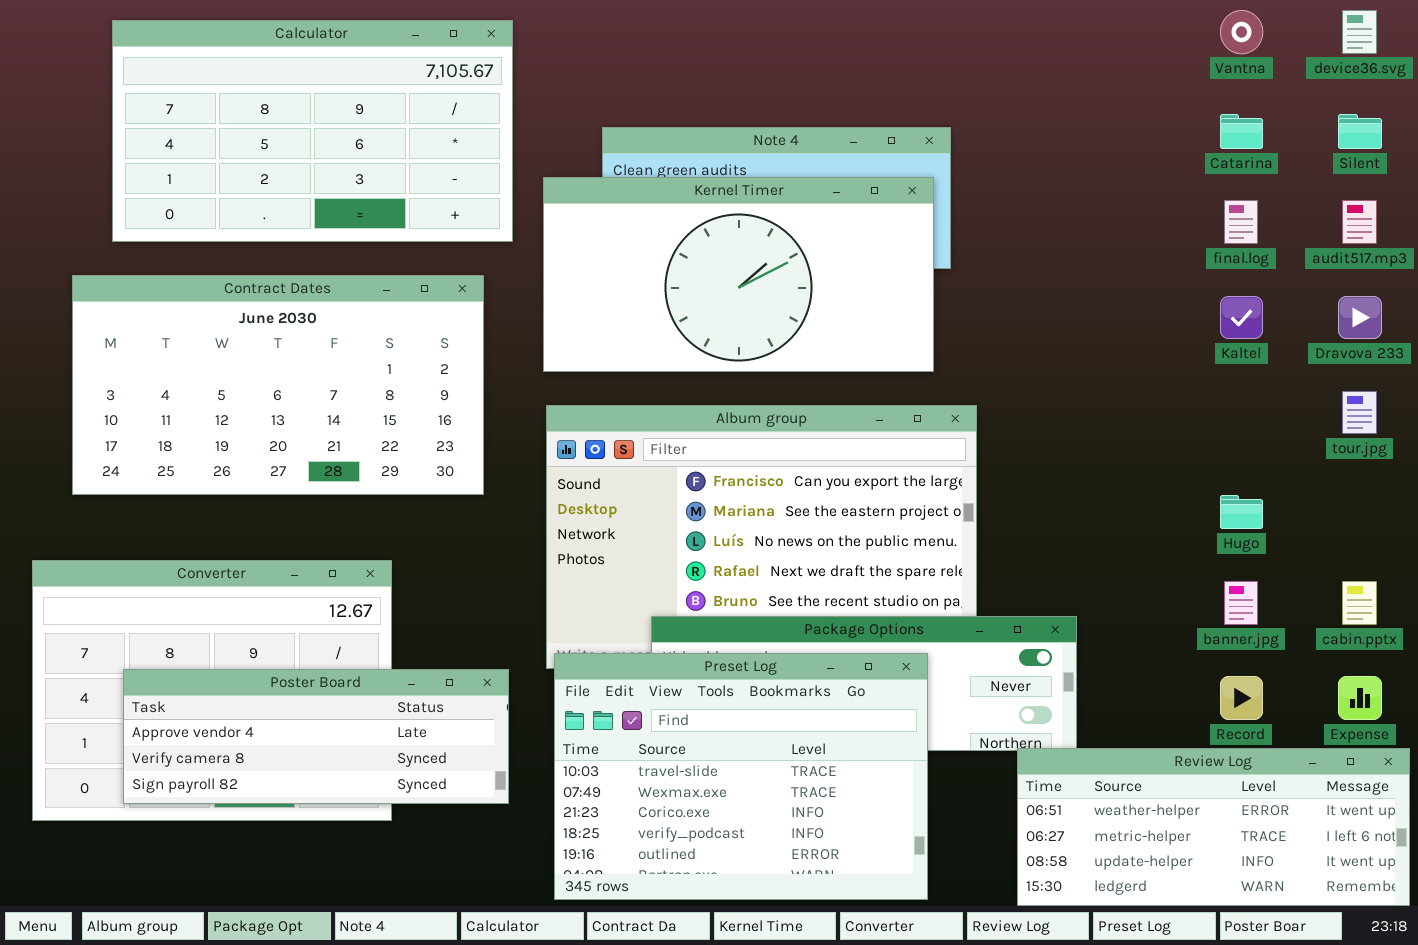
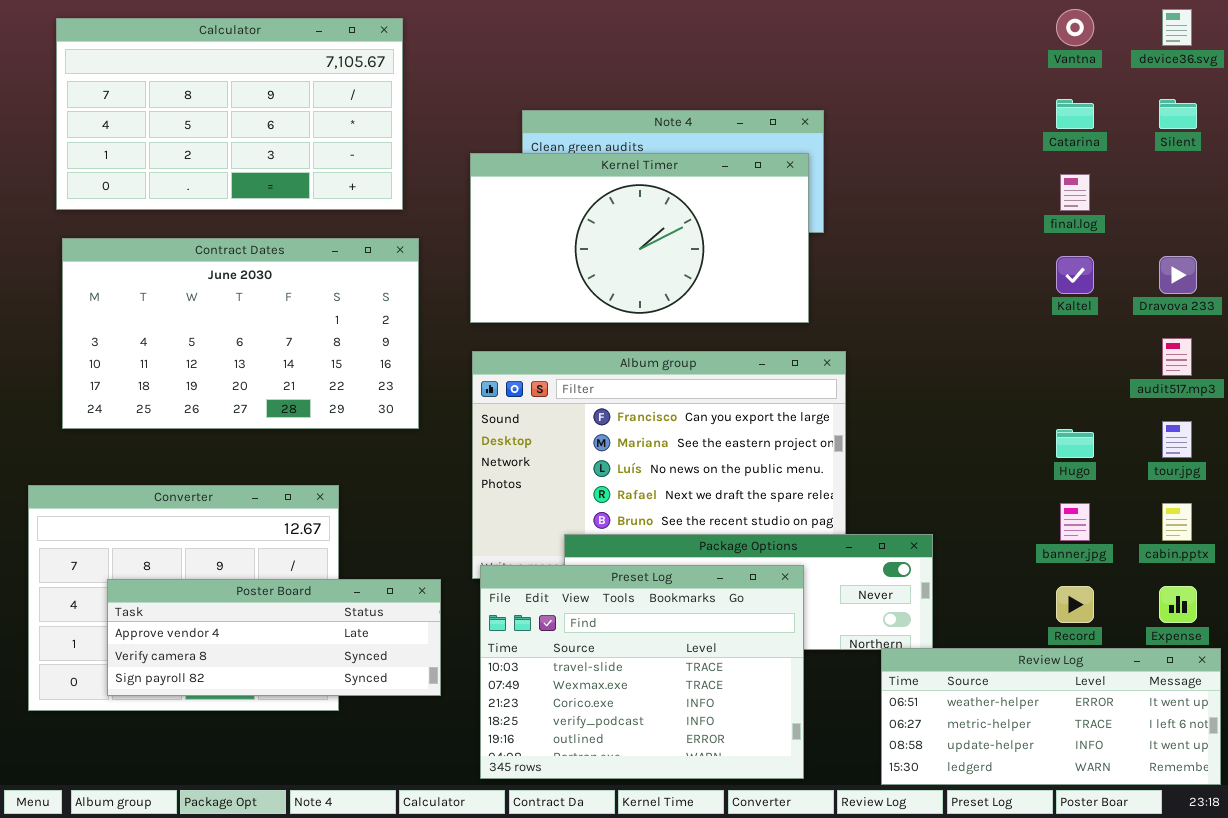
Calculator: [112,20,513,242] -> [56,18,403,210], moved
audit517.mp3: [1342,200,1377,244] -> [1162,338,1192,376], moved
tour.jpg: [1342,391,1377,434] -> [1162,421,1192,458], moved

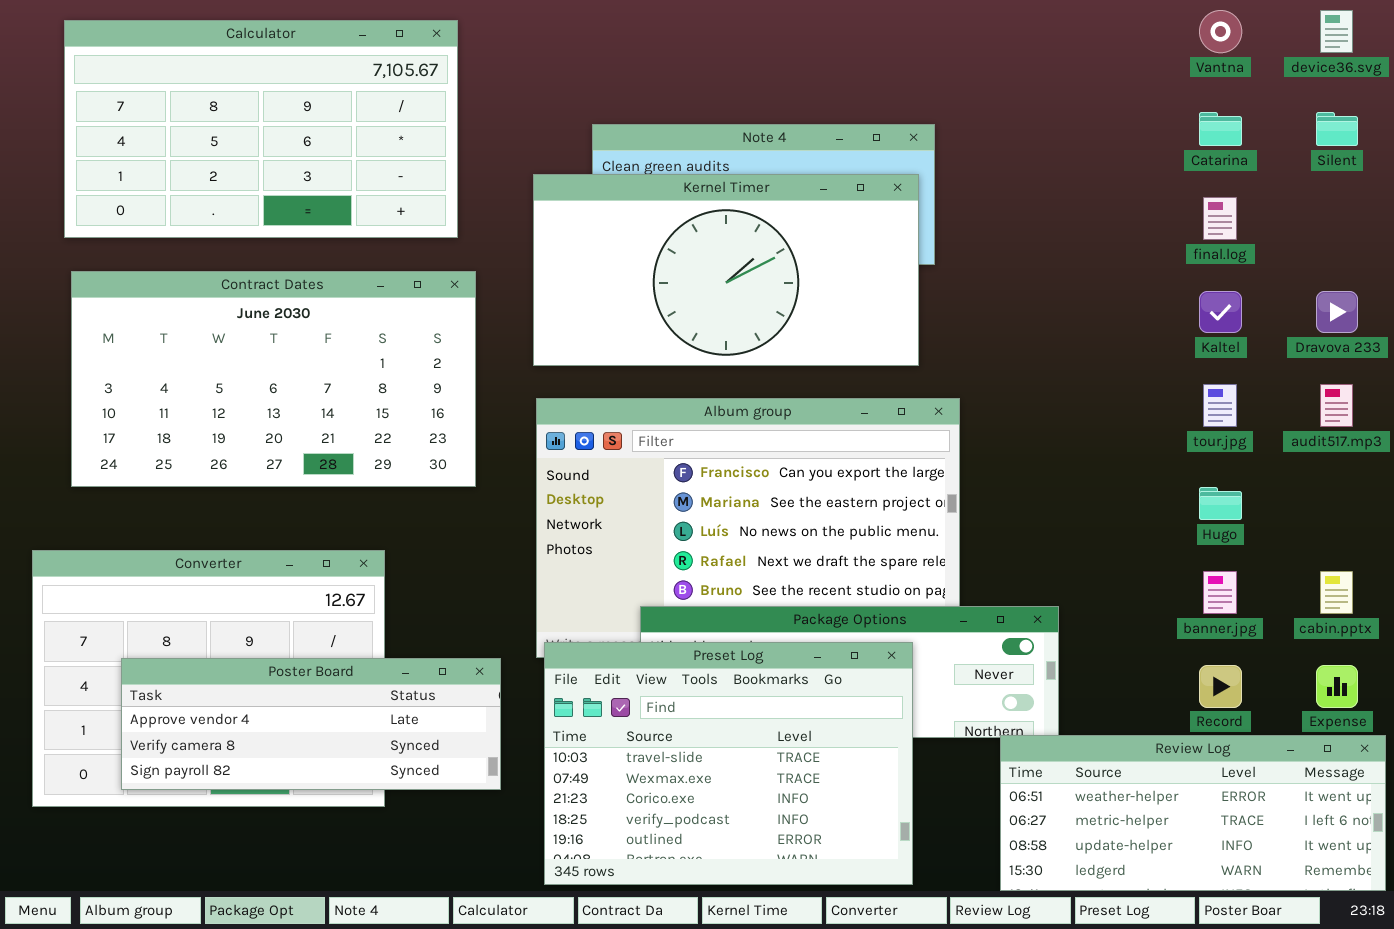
tour.jpg: [1162,421,1192,458] -> [1203,384,1237,427], moved

